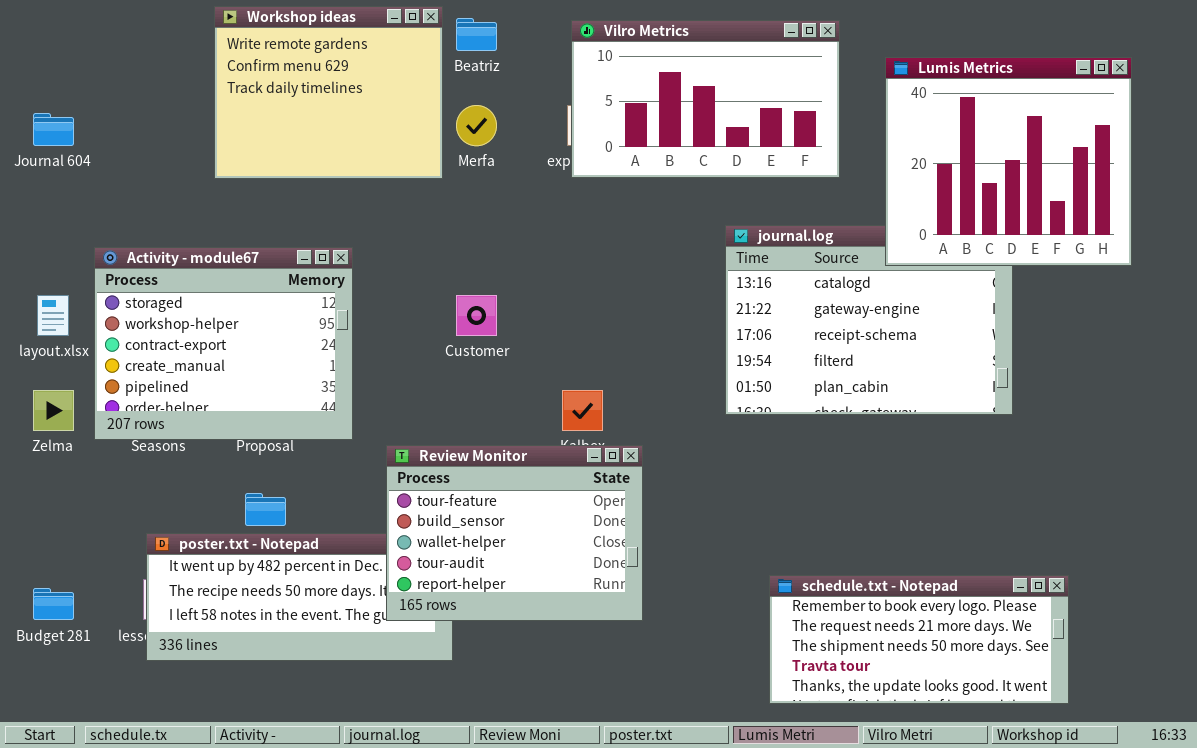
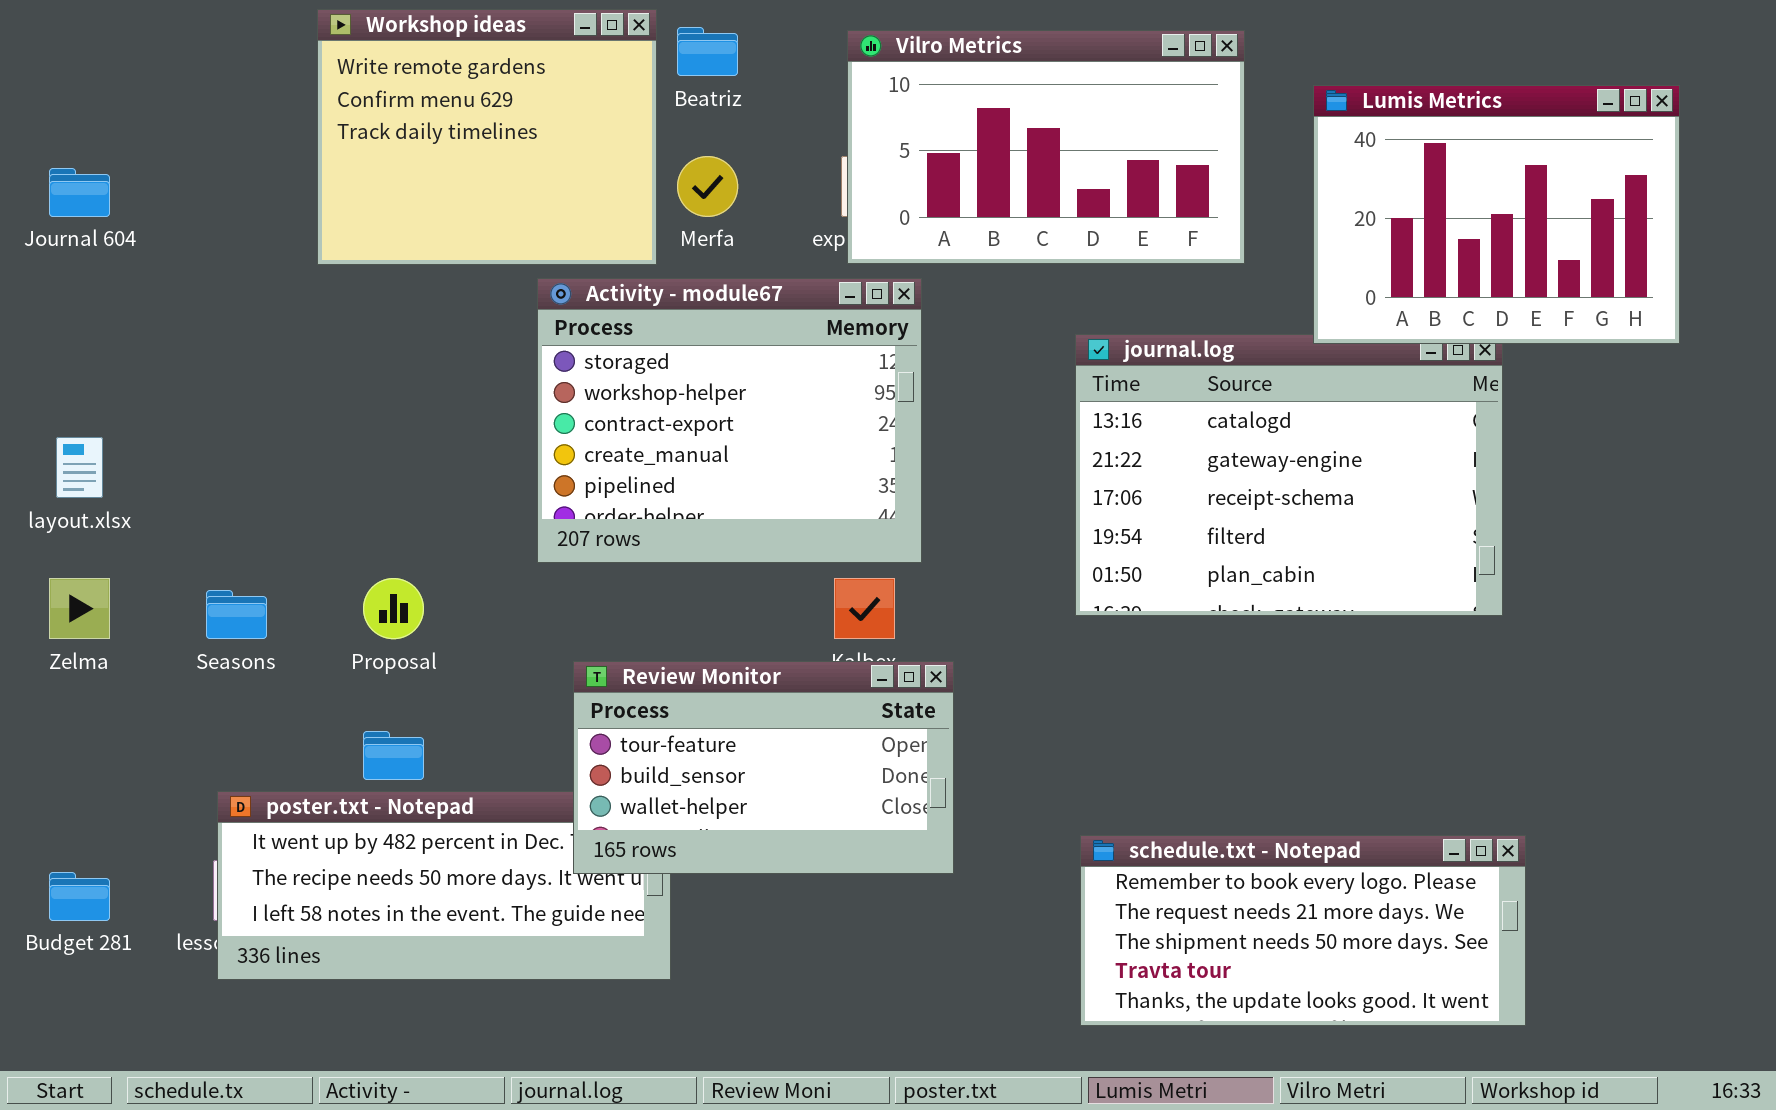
Lumis Metrics: [885,57,1132,266] -> [1313,85,1680,344], resized
Activity - module67: [94,247,353,440] -> [537,278,922,563], moved
Review Monitor: [386,445,643,621] -> [573,661,954,874], resized
schedule.txt - Notepad: [769,575,1069,704] -> [1080,835,1526,1026], moved

